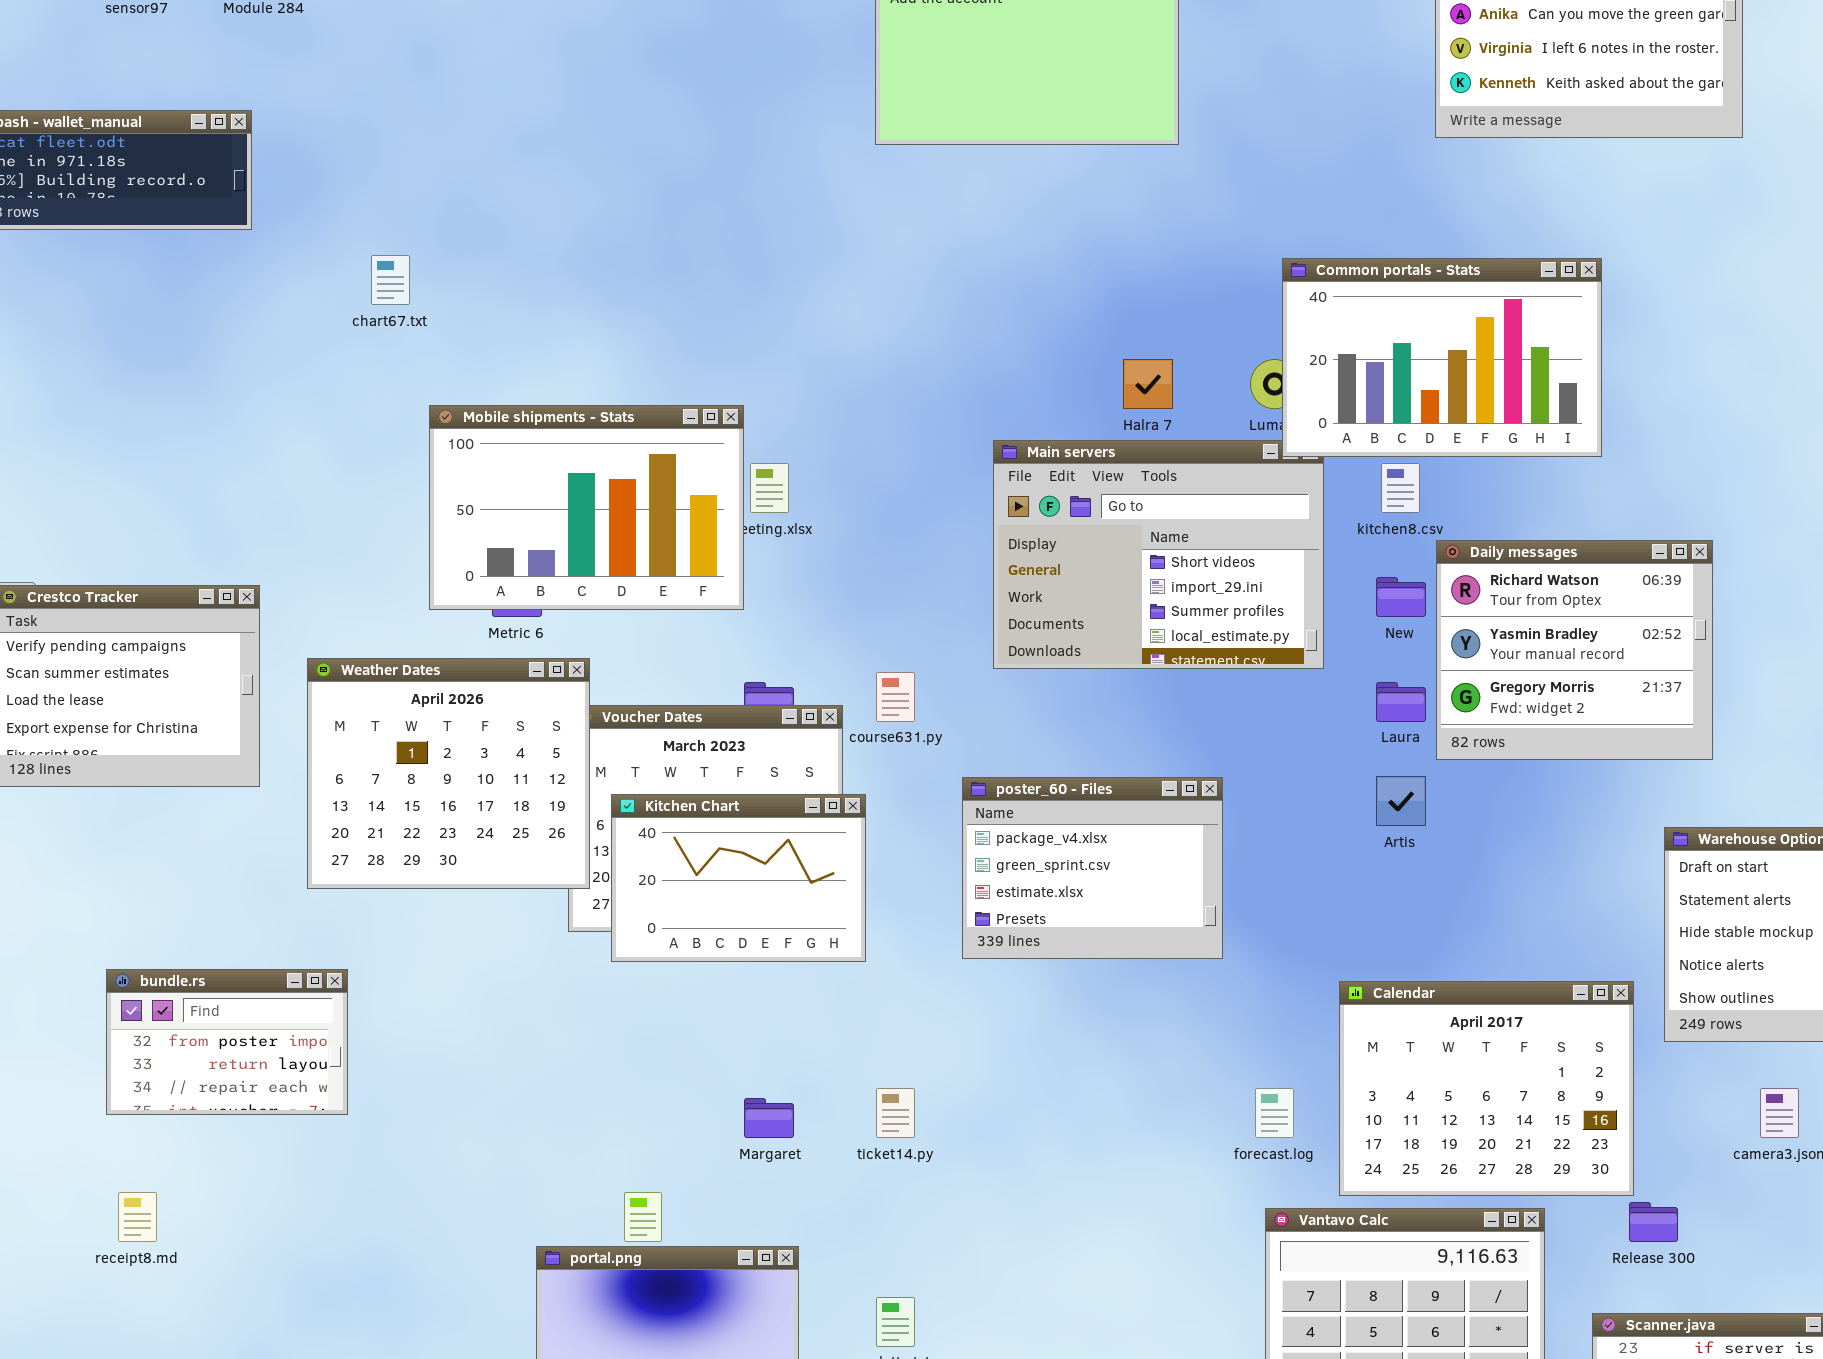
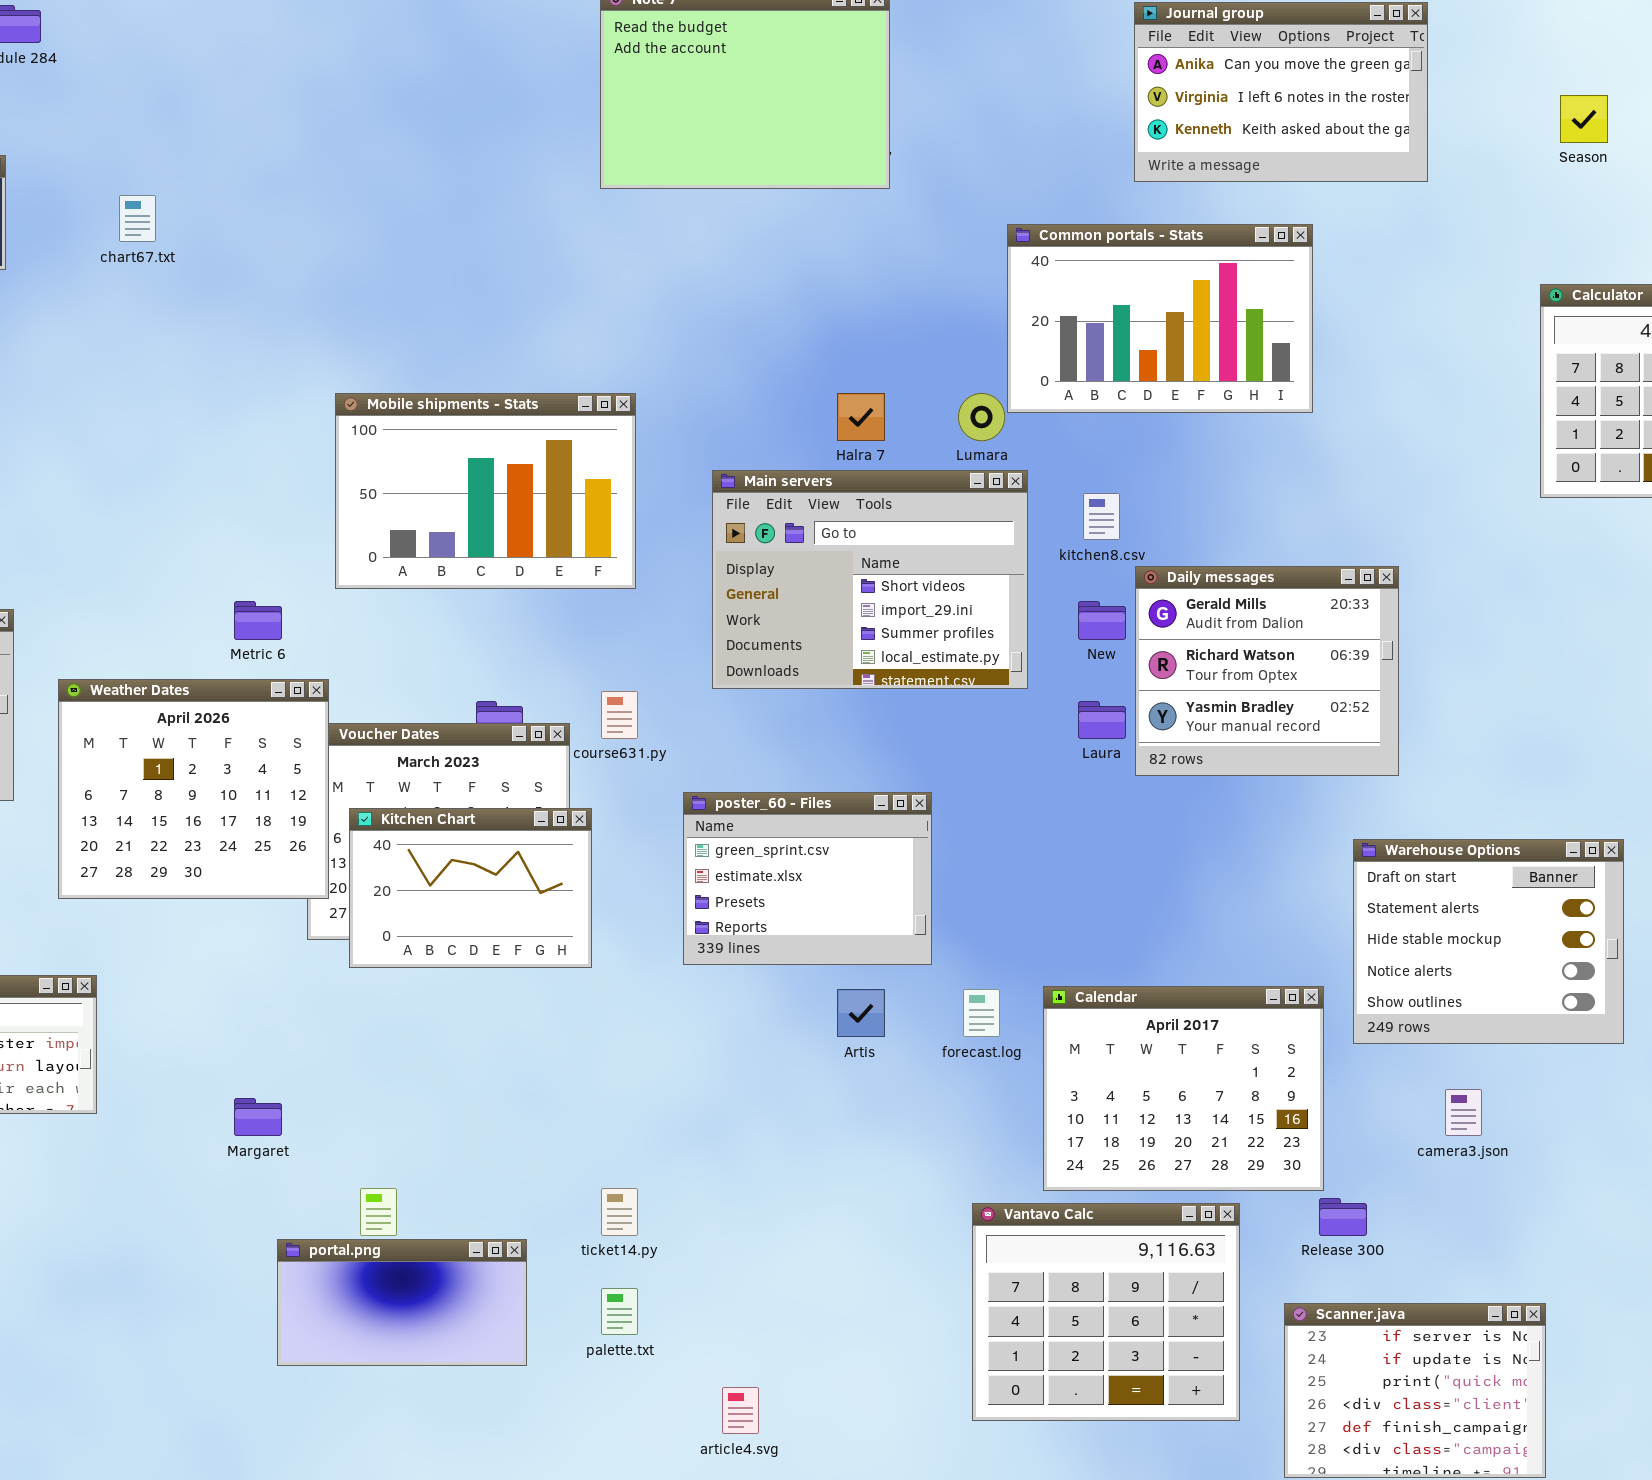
chart67.txt: [371,255,410,305] -> [119,195,156,242], moved
Common portals - Stats: [1282,258,1602,457] -> [1007,224,1313,413], moved
Mobile shipments - Stats: [429,405,744,610] -> [335,393,636,589], moved
Daily messages: [1436,540,1713,760] -> [1135,566,1399,776], scrolled up 1 row
Artis: [1376,776,1426,826] -> [837,989,885,1037], moved
poster_60 - Files: [962,777,1223,959] -> [683,792,932,965], scrolled down 1 row
ticket14.py: [876,1088,915,1138] -> [601,1188,638,1236], moved
forecast.log: [1255,1088,1294,1138] -> [963,989,1000,1037], moved
Margaret: [744,1098,794,1138] -> [234,1098,282,1136], moved

